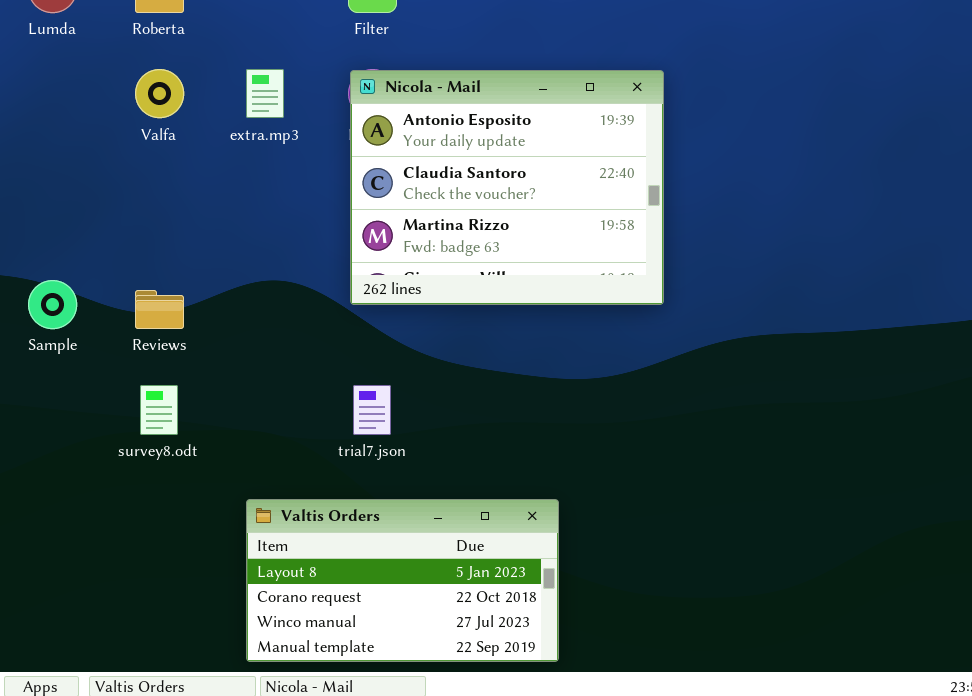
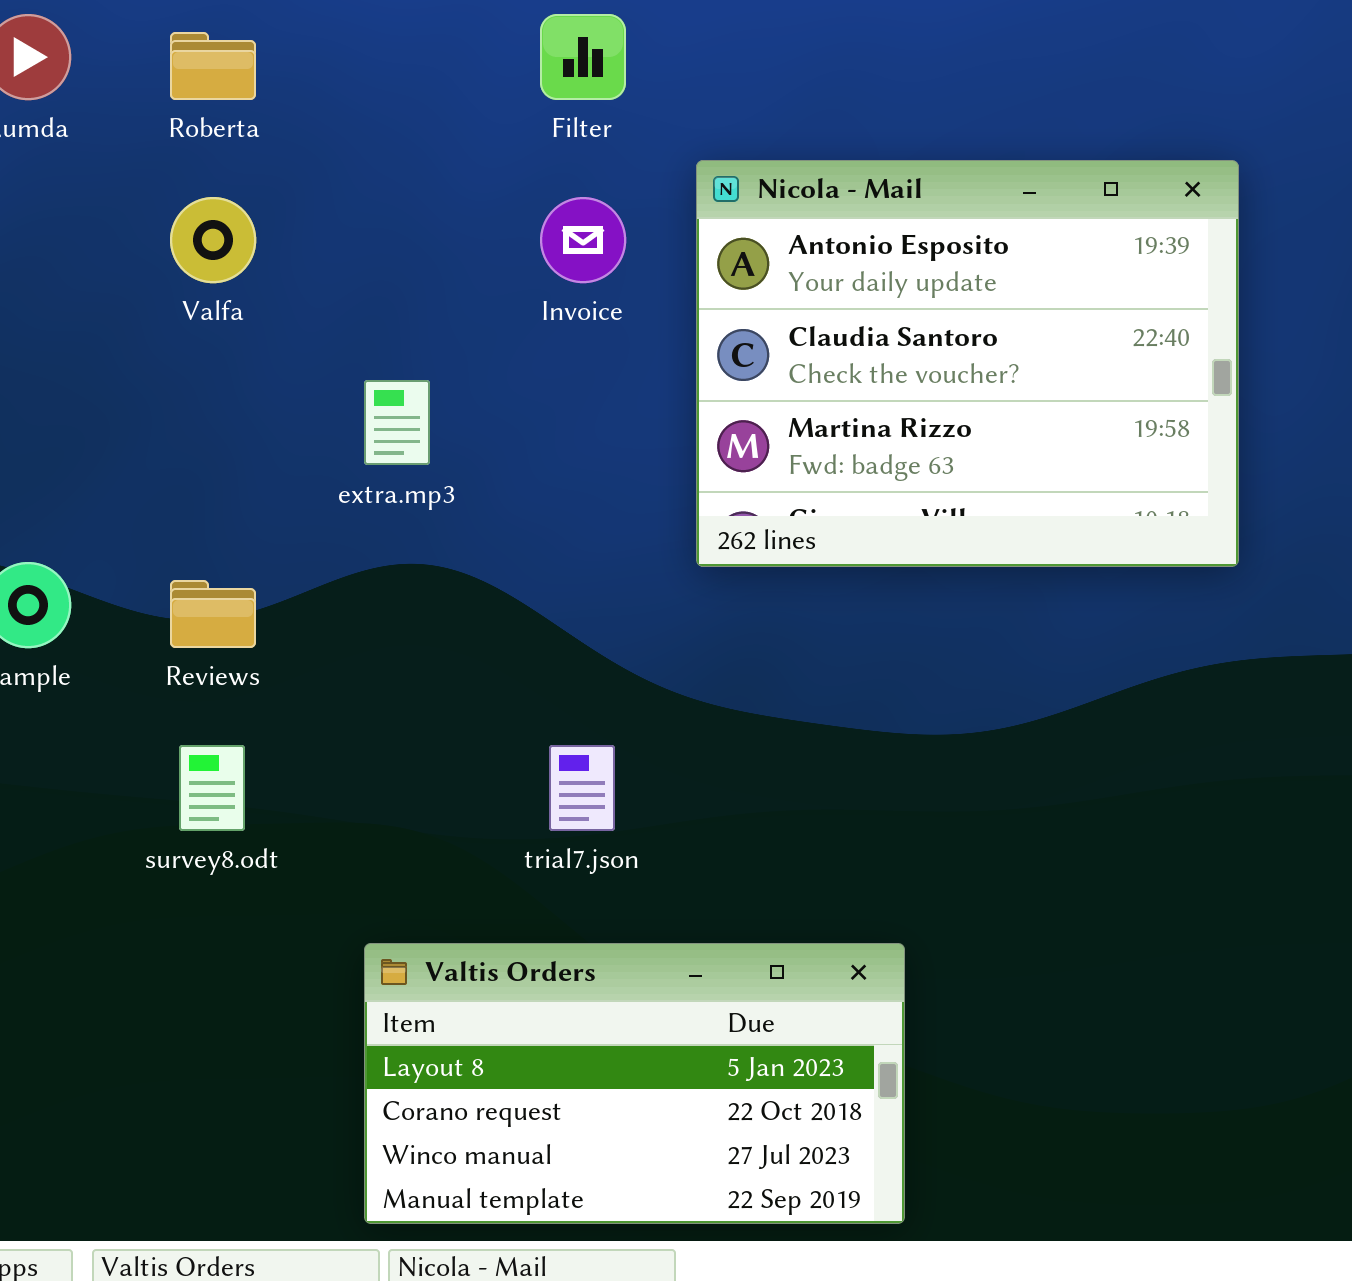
extra.mp3: [246,69,284,118] -> [364,380,430,465], moved
Nicola - Mail: [350,70,664,305] -> [696,160,1239,567], moved

